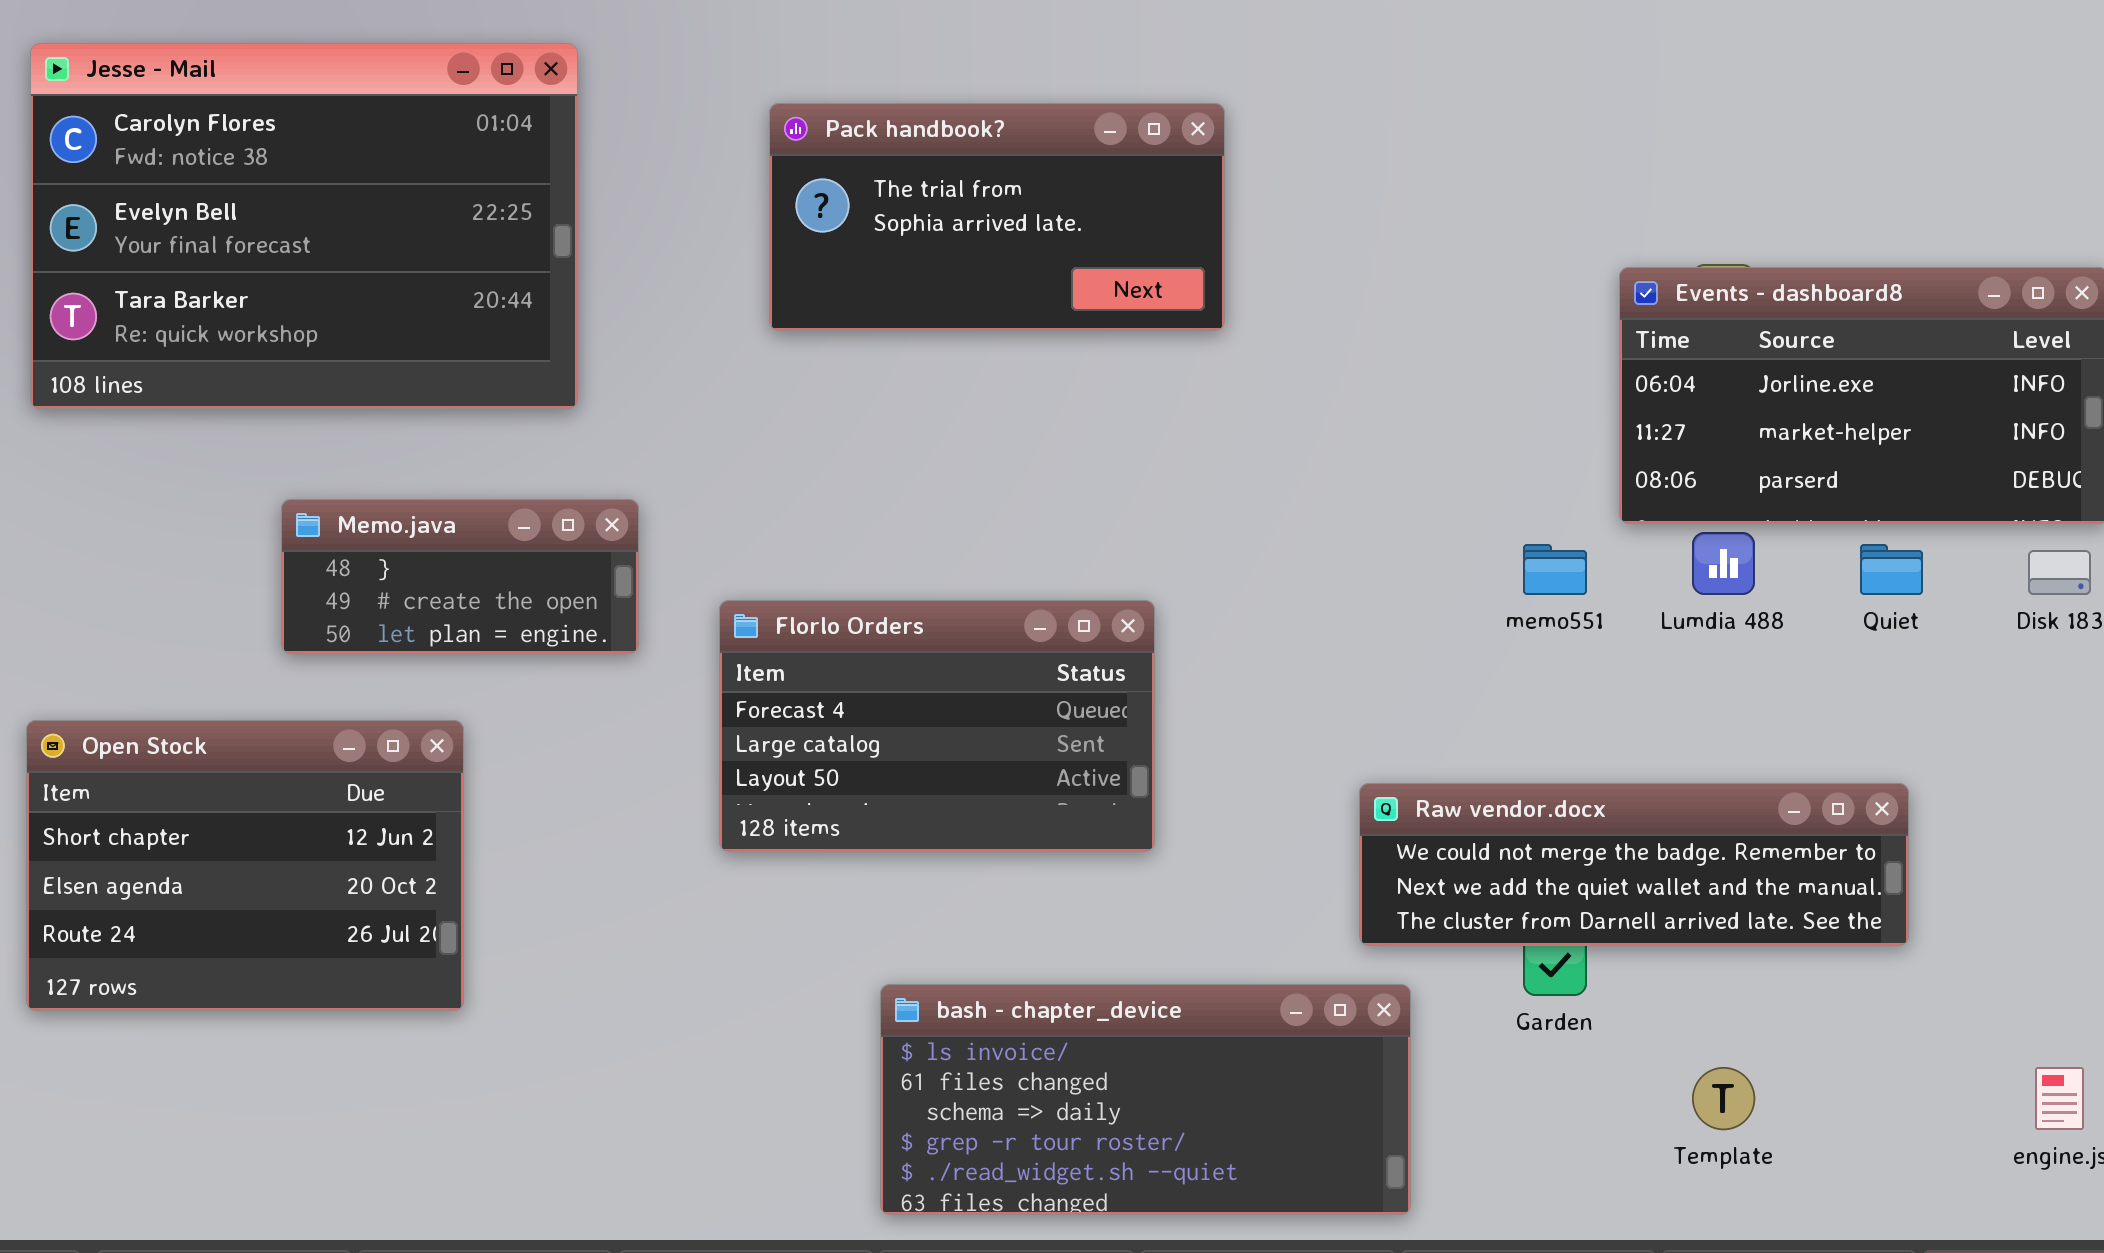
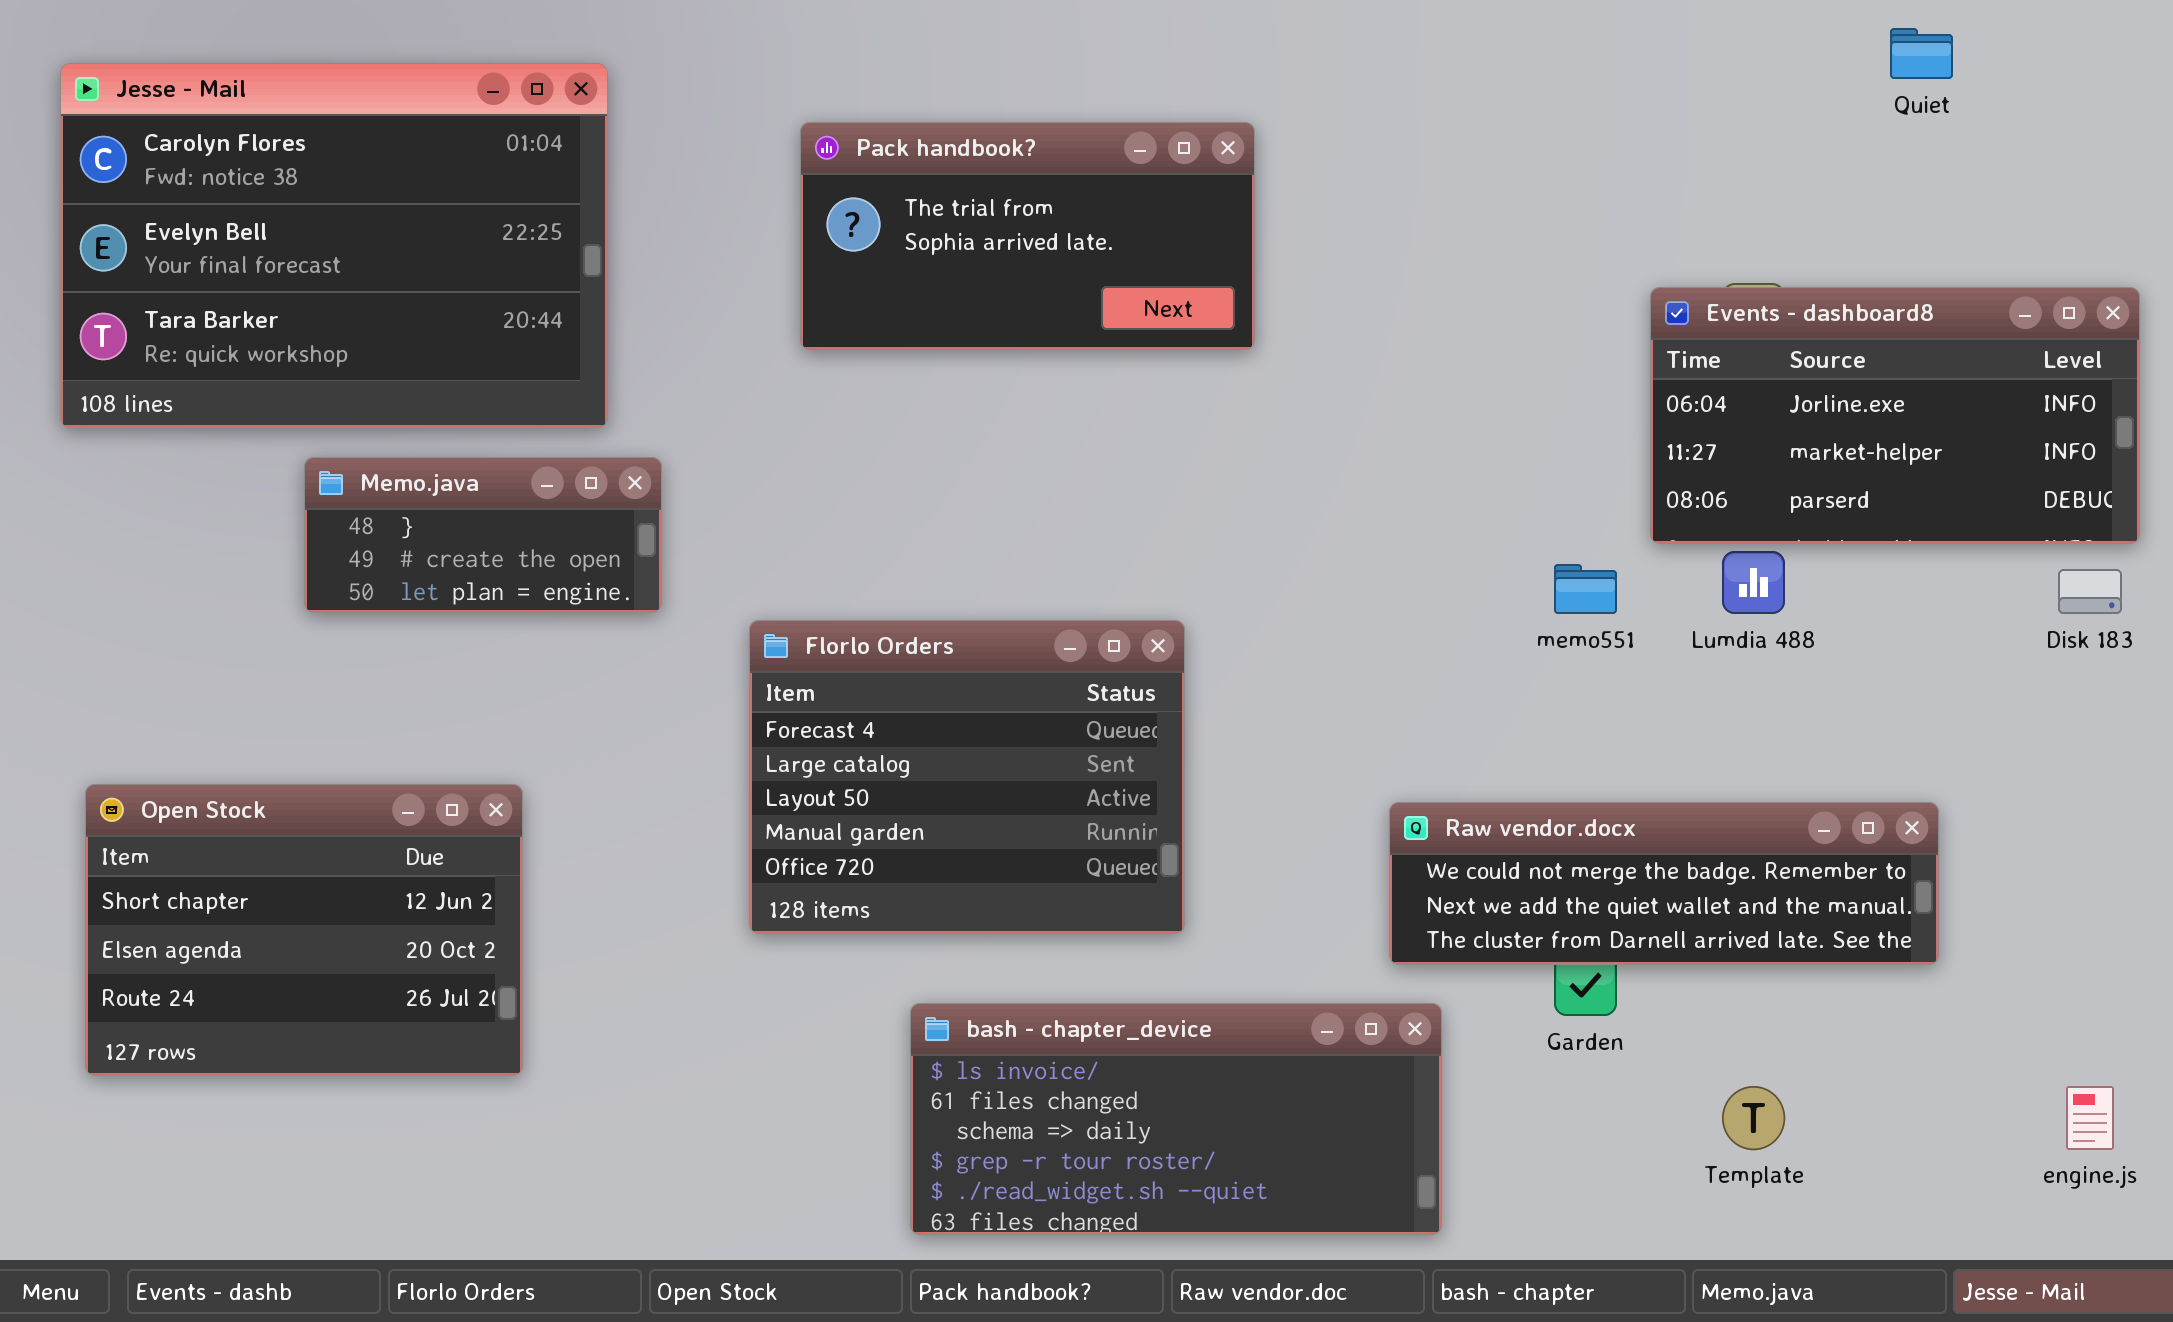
Memo.java: [281,499,639,654] -> [304,457,662,613], moved
Quiet: [1860,544,1923,595] -> [1890,28,1953,79], moved
Florlo Orders: [719,600,1155,852] -> [749,620,1185,934], resized
Open Stock: [26,720,464,1011] -> [85,784,523,1076], moved

